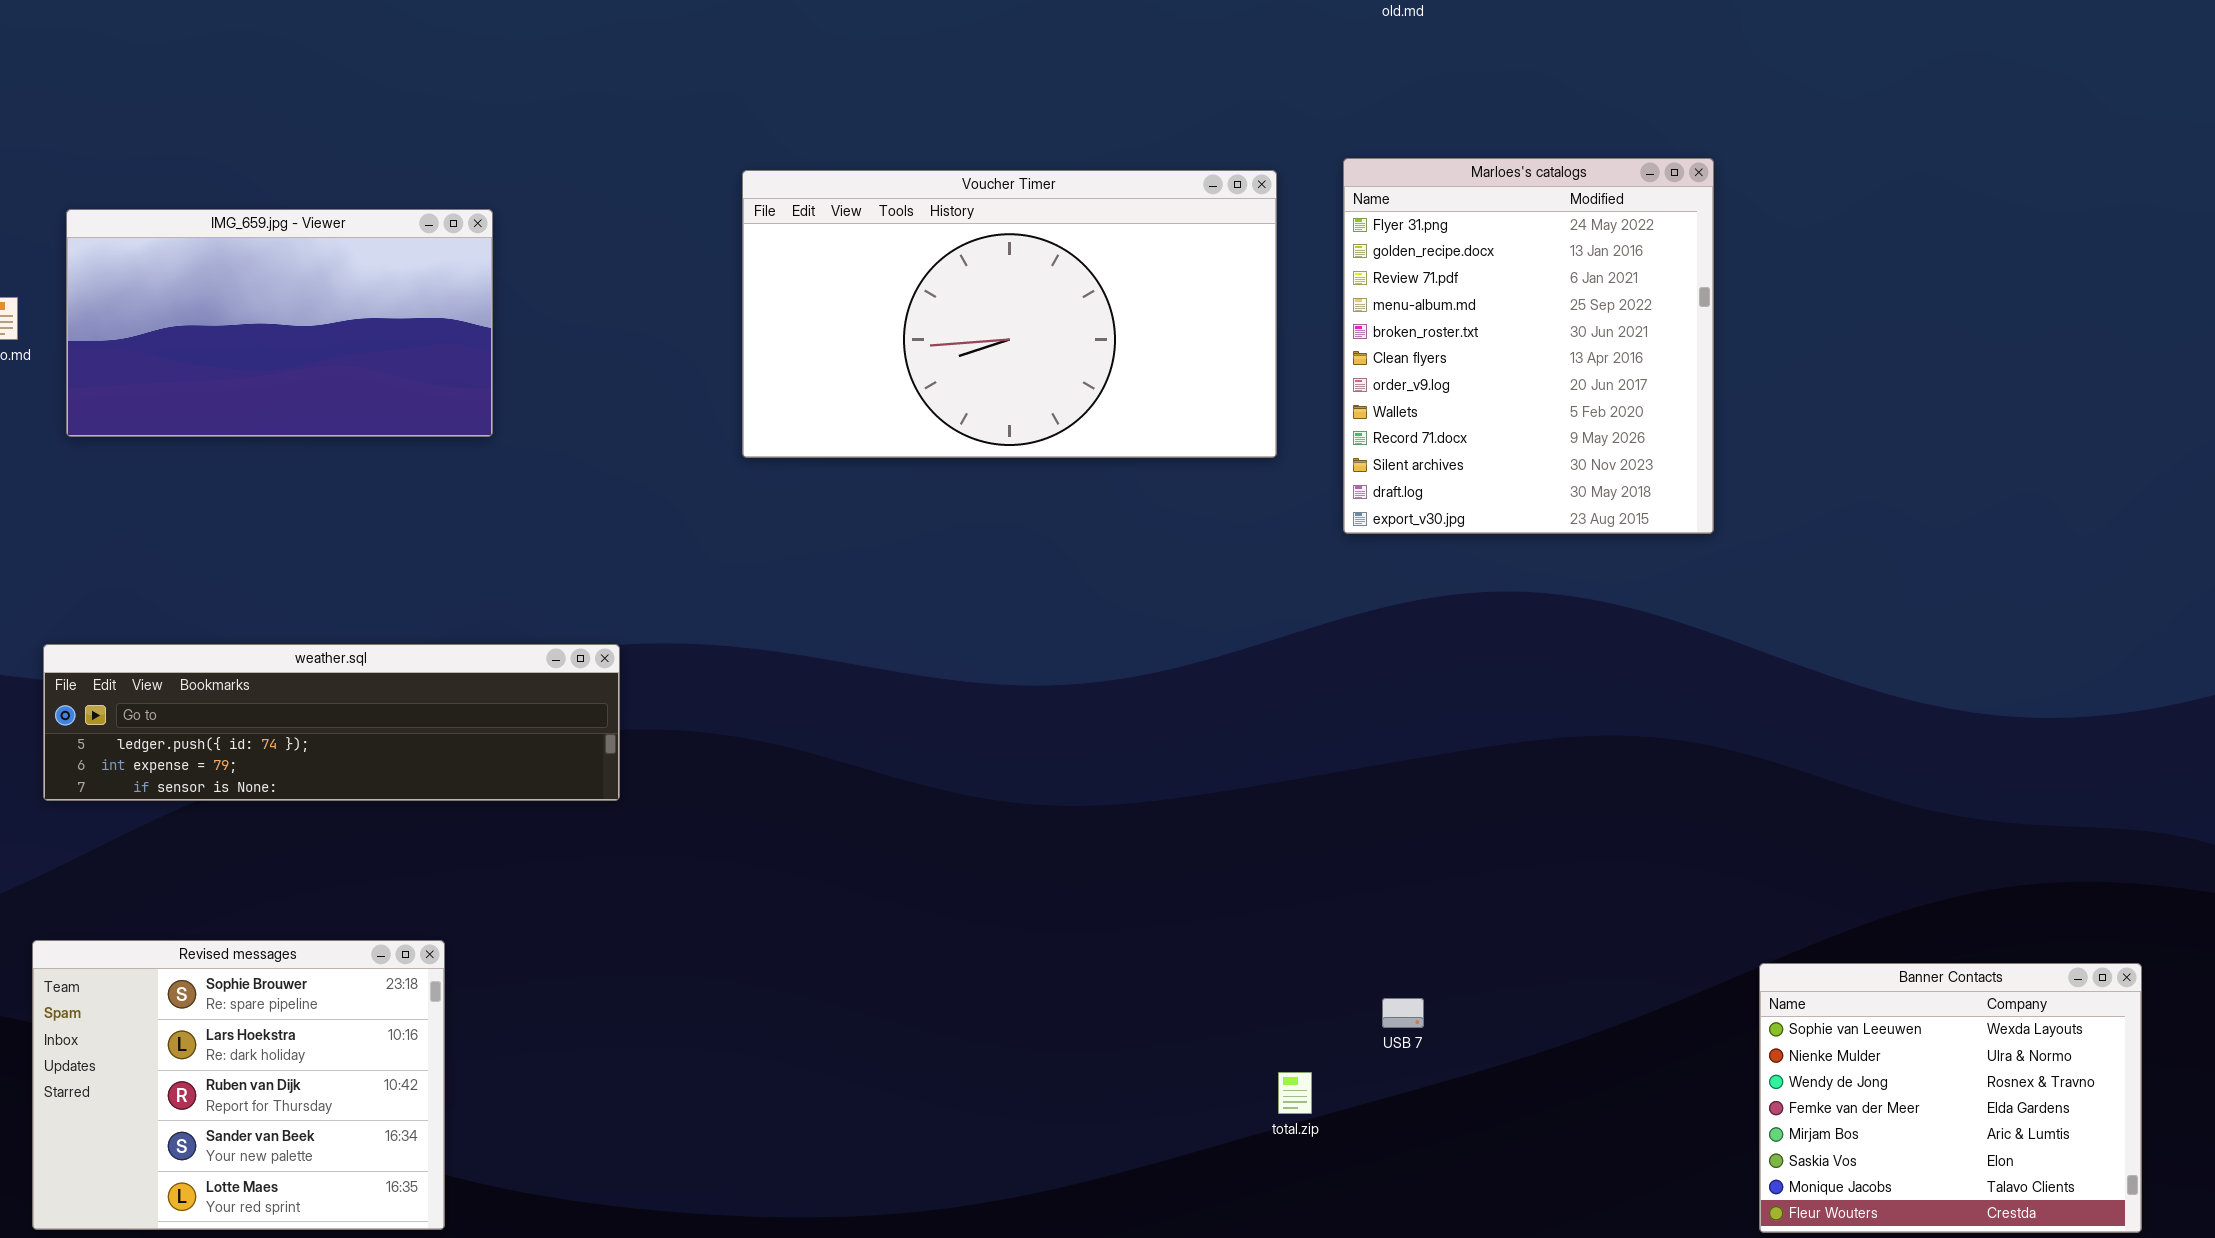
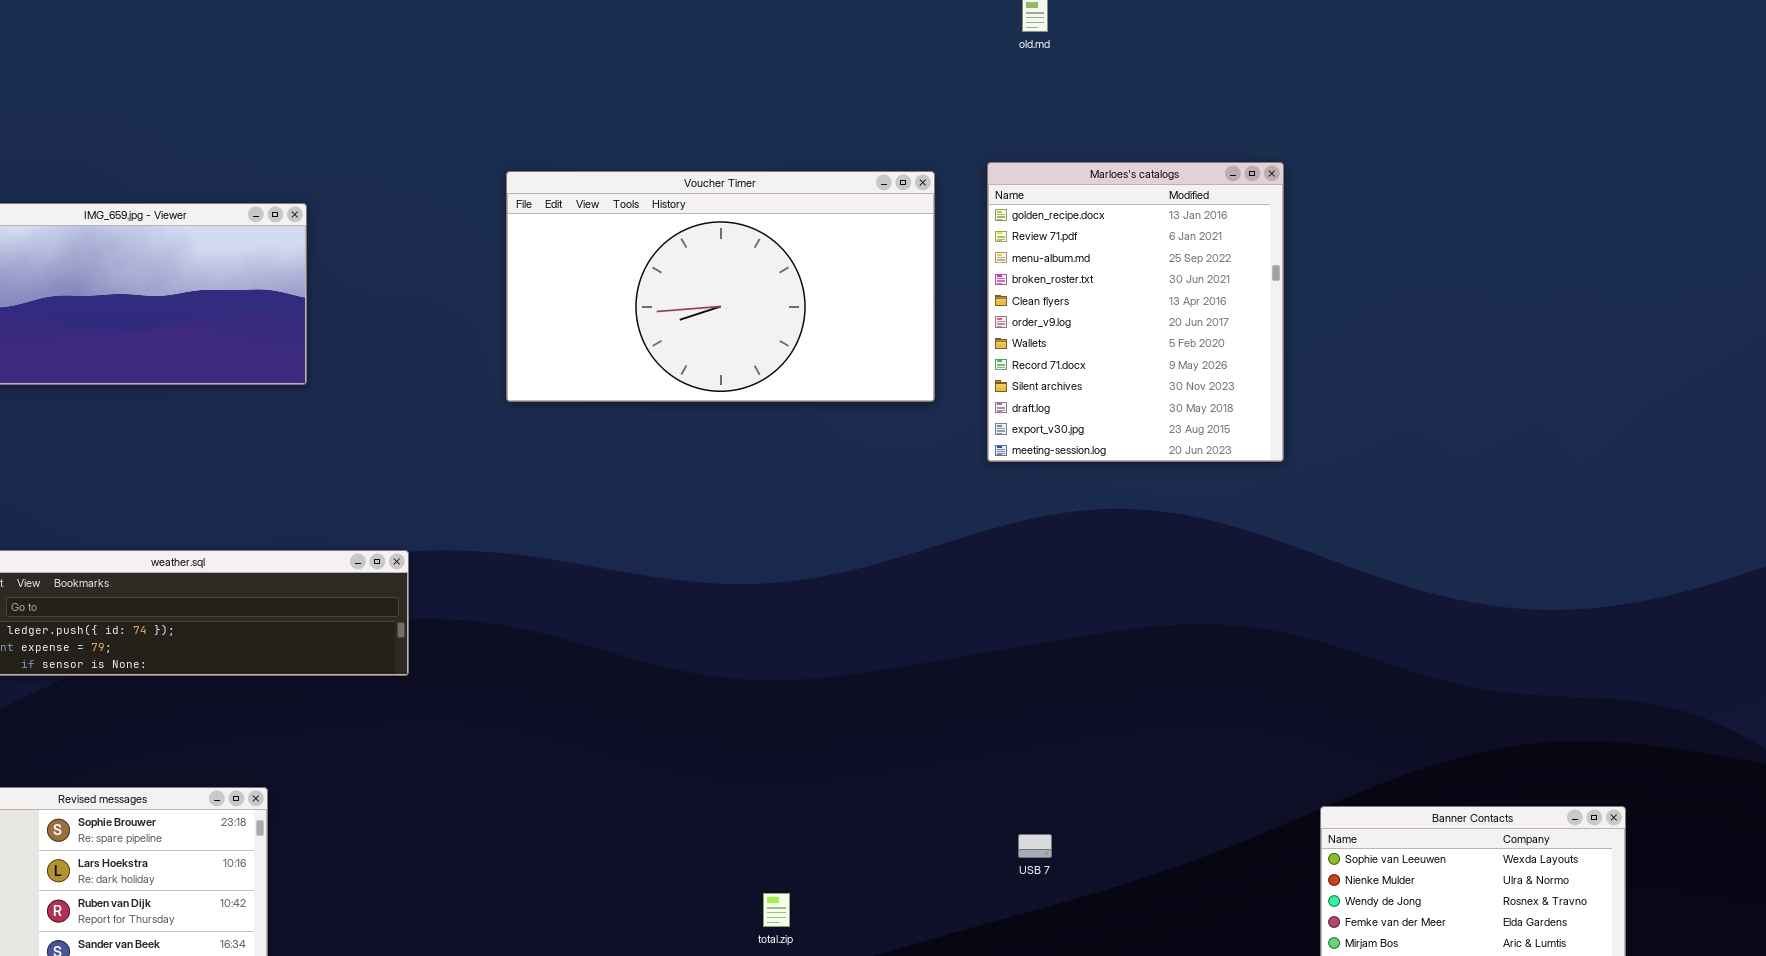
Marloes's catalogs: [1343,158,1714,534] -> [987,162,1284,462], scrolled down 1 row
total.zip: [1278,1072,1312,1114] -> [763,893,790,927], moved

